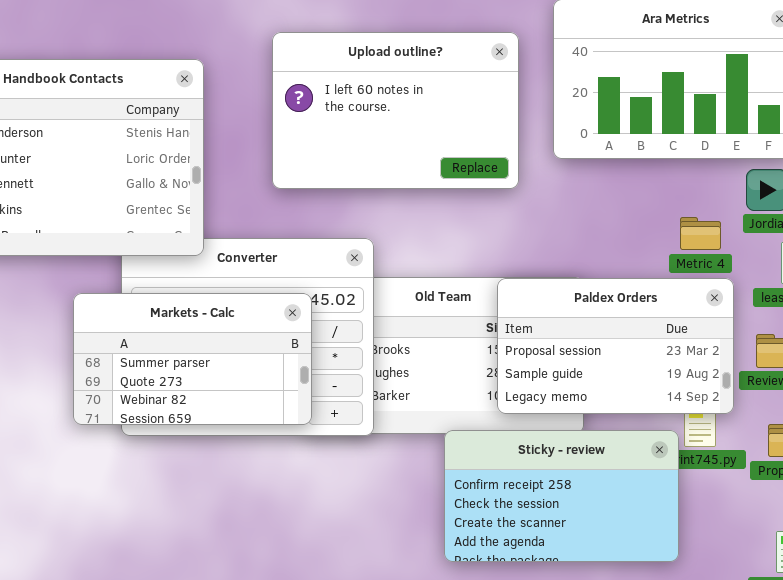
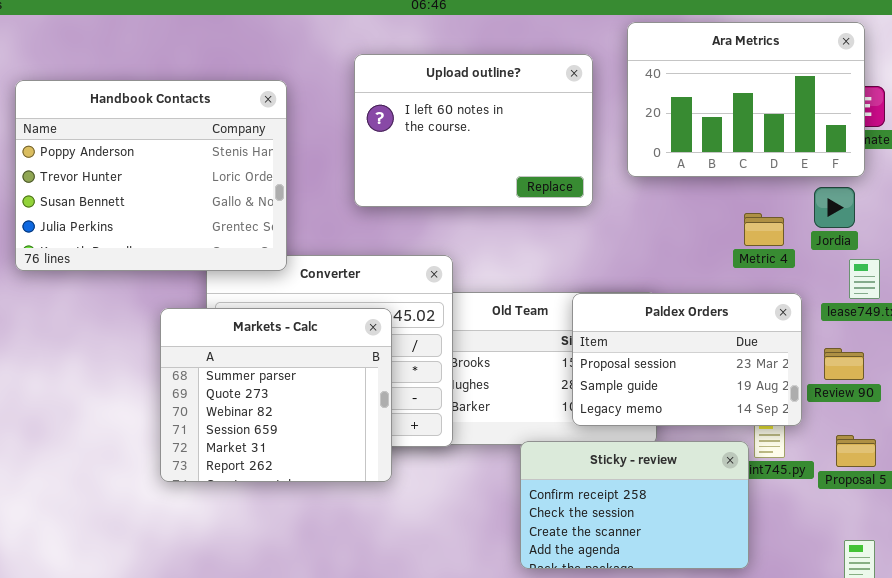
Metric 4: [680,217,721,250] -> [744,213,784,246], moved
Markets - Calc: [73,293,312,425] -> [160,308,392,482], resized

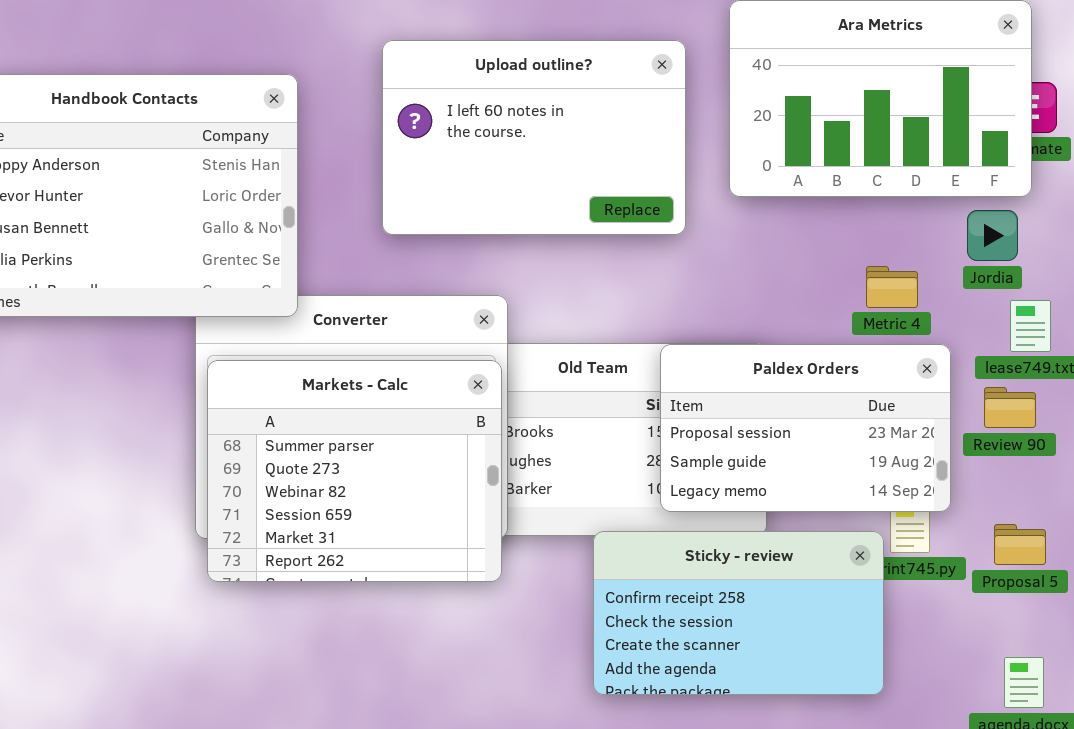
Metric 4: [744,213,784,246] -> [866,266,918,308], moved
Markets - Calc: [160,308,392,482] -> [207,360,502,582], moved
Review 90: [824,348,864,380] -> [984,387,1036,428], moved

